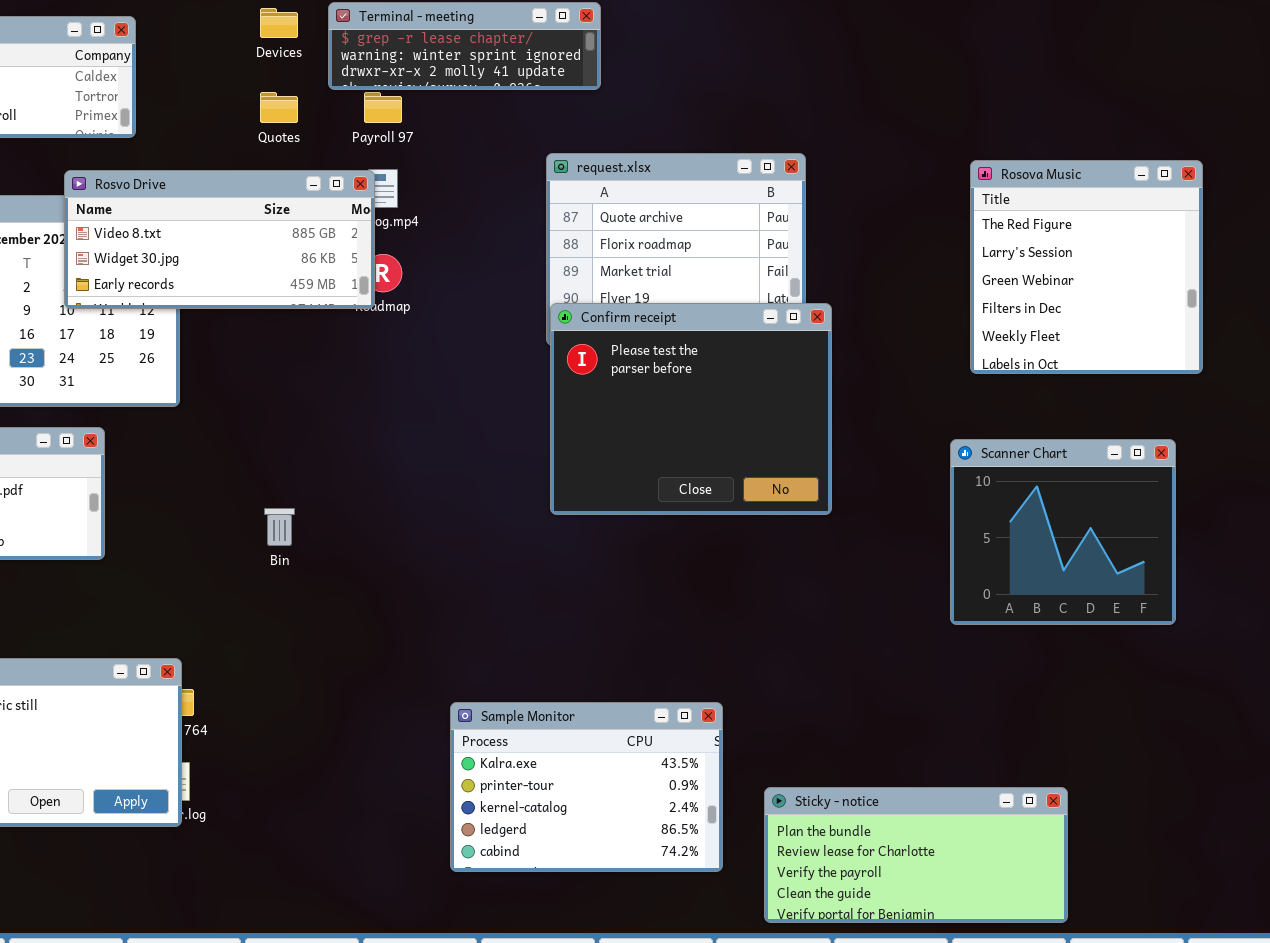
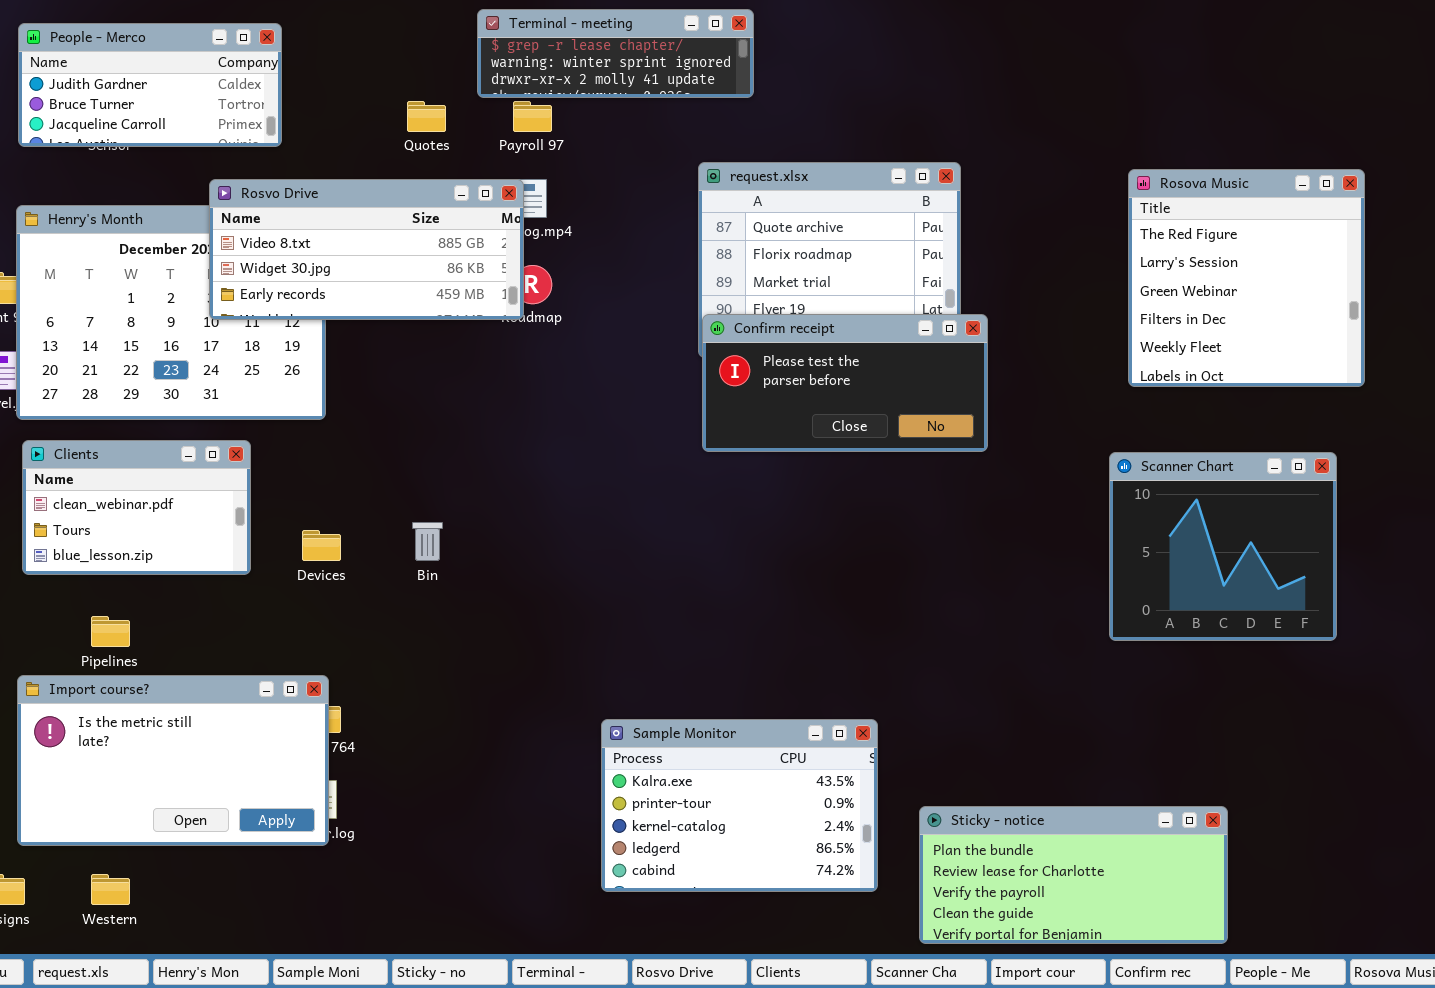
Devices: [260,8,298,38] -> [302,530,341,561], moved
Confirm receipt: [550,303,832,515] -> [702,314,988,452], resized

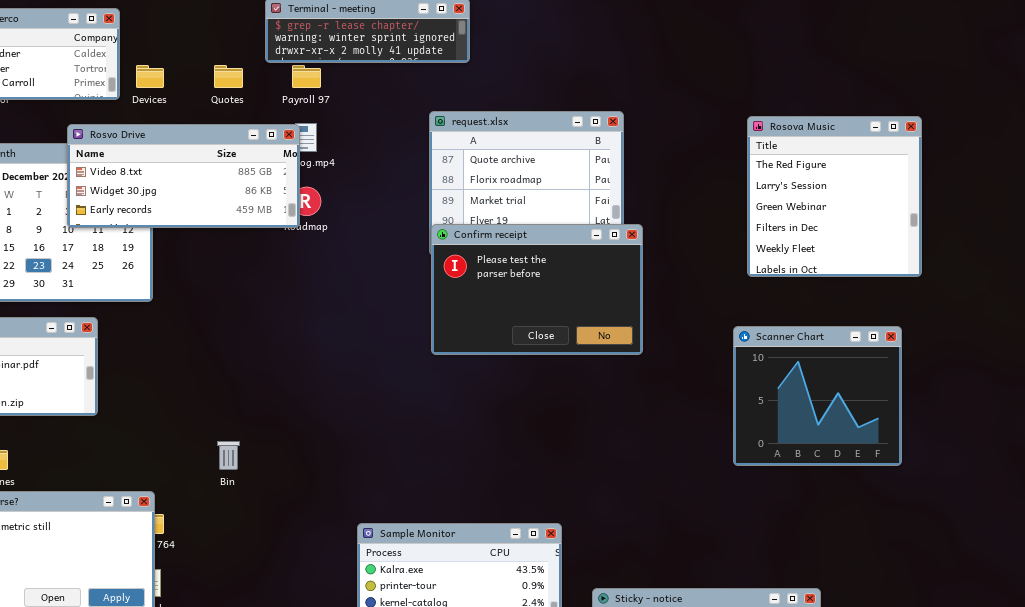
Confirm receipt: [702,314,988,452] -> [431,224,643,355], resized
Bin: [412,522,443,561] -> [217,441,240,470], moved
Devices: [302,530,341,561] -> [136,65,164,88], moved

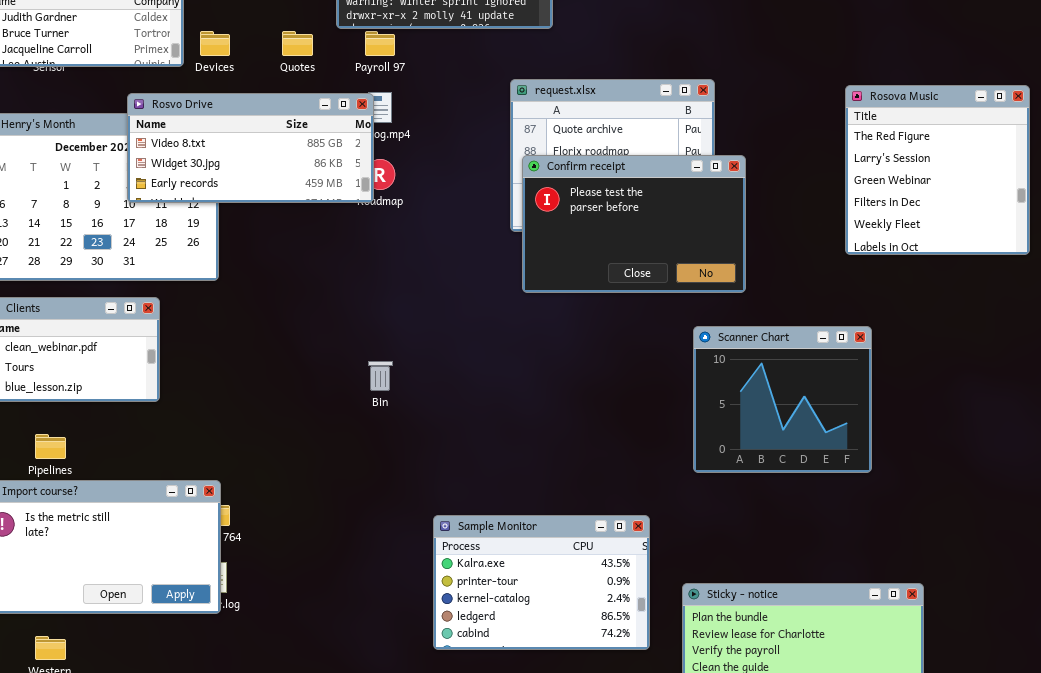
Confirm receipt: [431,224,643,355] -> [522,155,746,293], moved
Scanner Chart: [733,326,902,466] -> [693,326,872,473], moved
Bin: [217,441,240,470] -> [368,361,393,391], moved

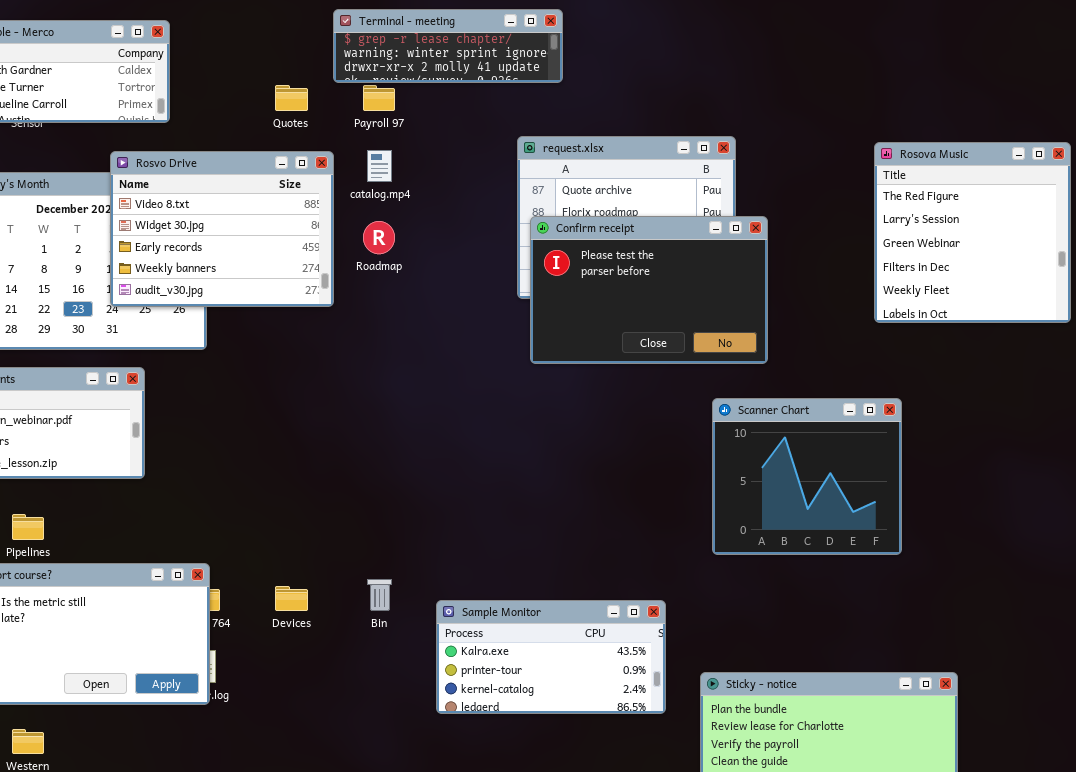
Devices: [200,31,230,56] -> [275,586,308,611], moved
Rosvo Drive: [127,93,374,203] -> [110,151,334,307], resized
Bin: [368,361,393,391] -> [367,579,392,611], moved
Sample Monitor: [433,515,650,650] -> [436,600,666,714], resized

